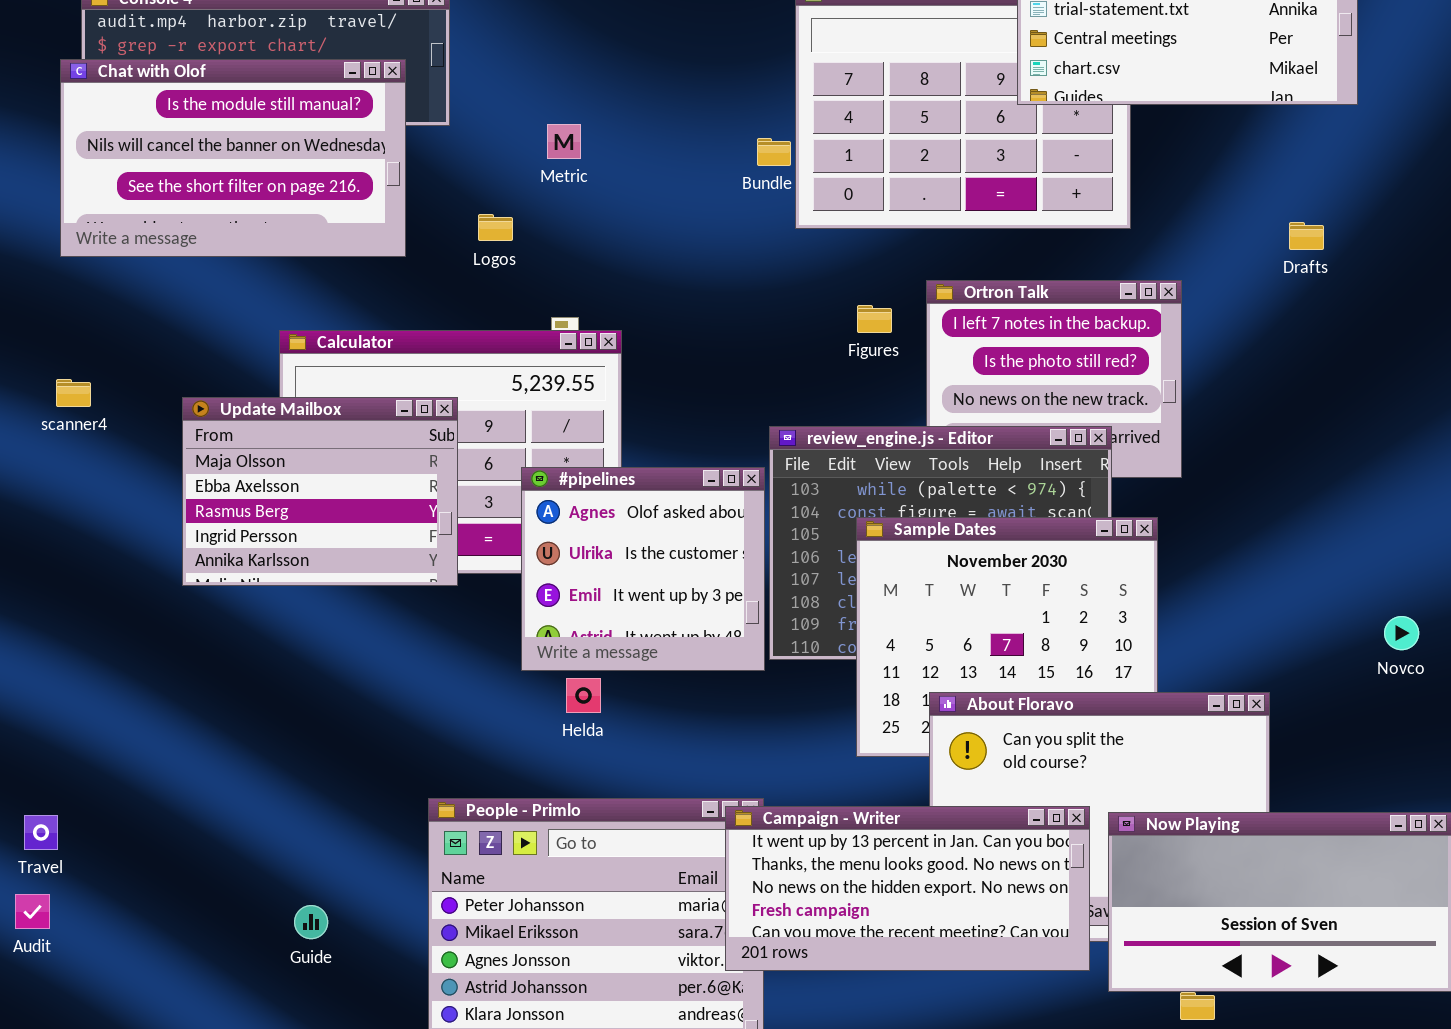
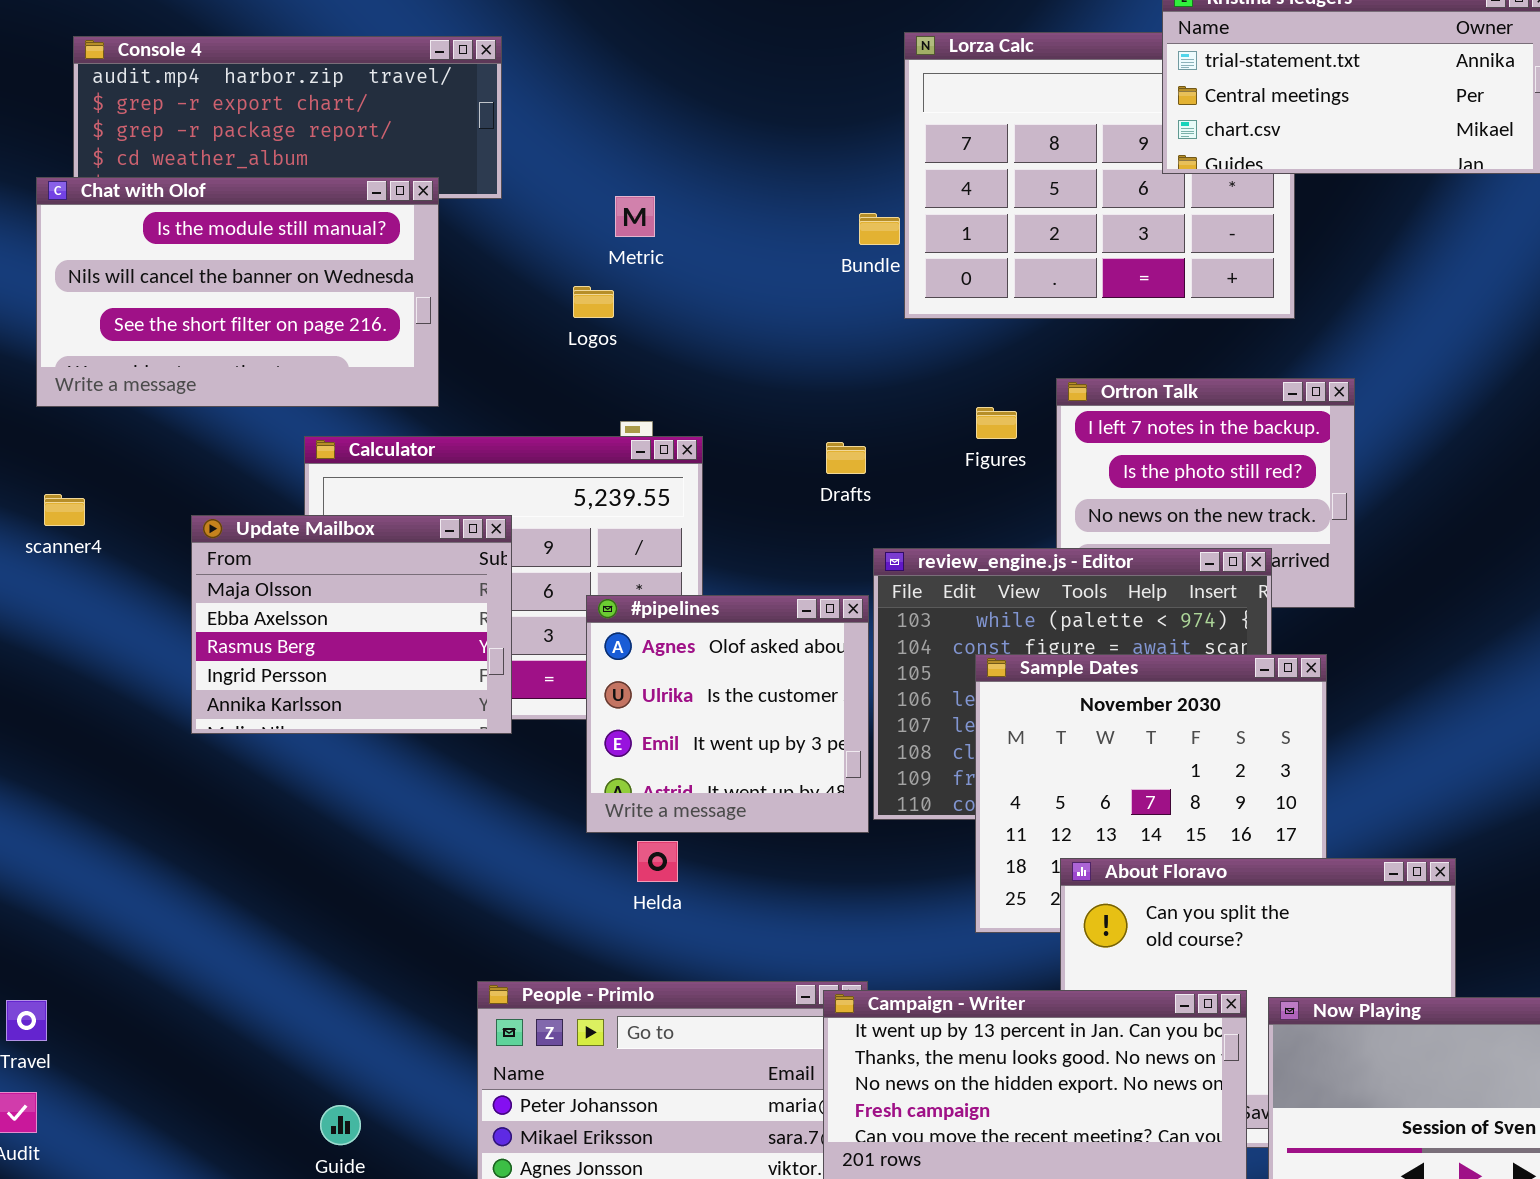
Chat with Olof: [60,59,406,257] -> [36,177,439,407], moved
Logos: [478,214,513,241] -> [573,286,614,318], moved
Drafts: [1289,222,1324,250] -> [826,442,866,474], moved

